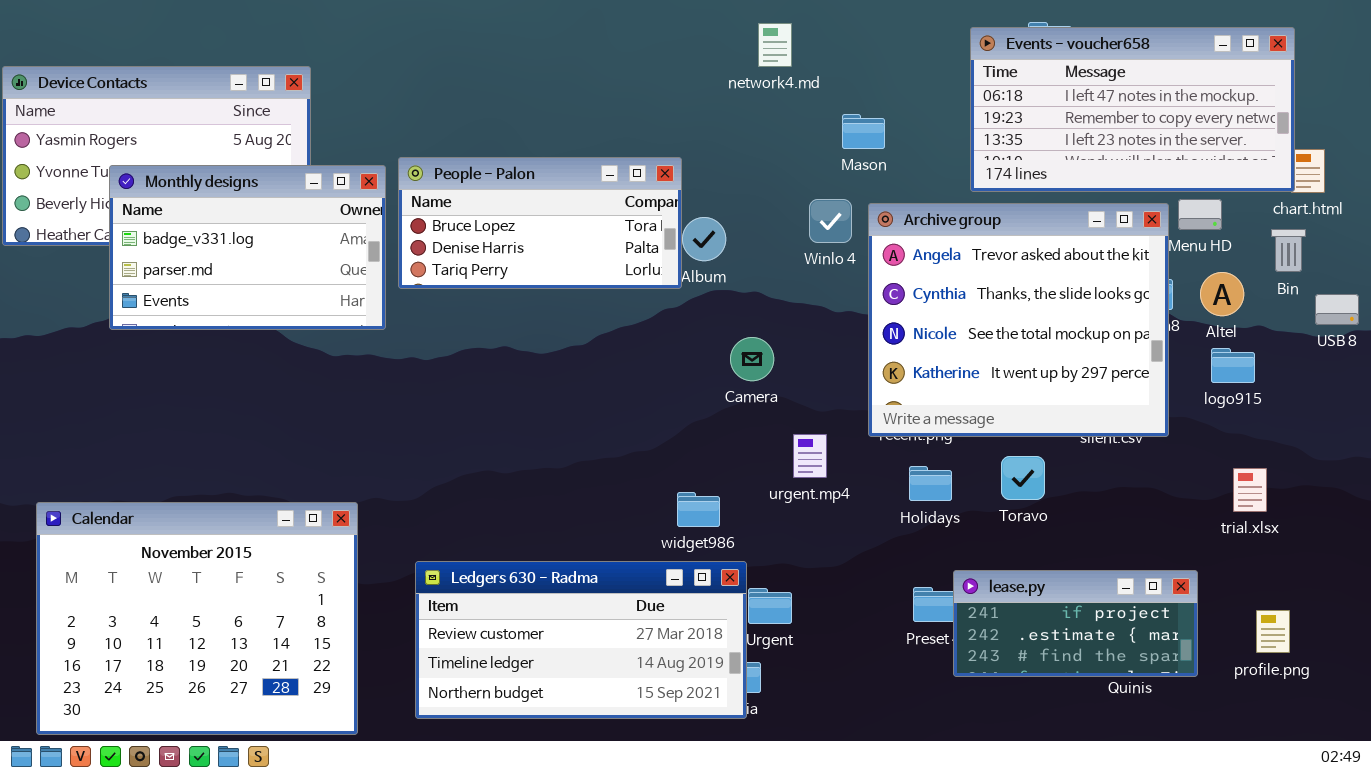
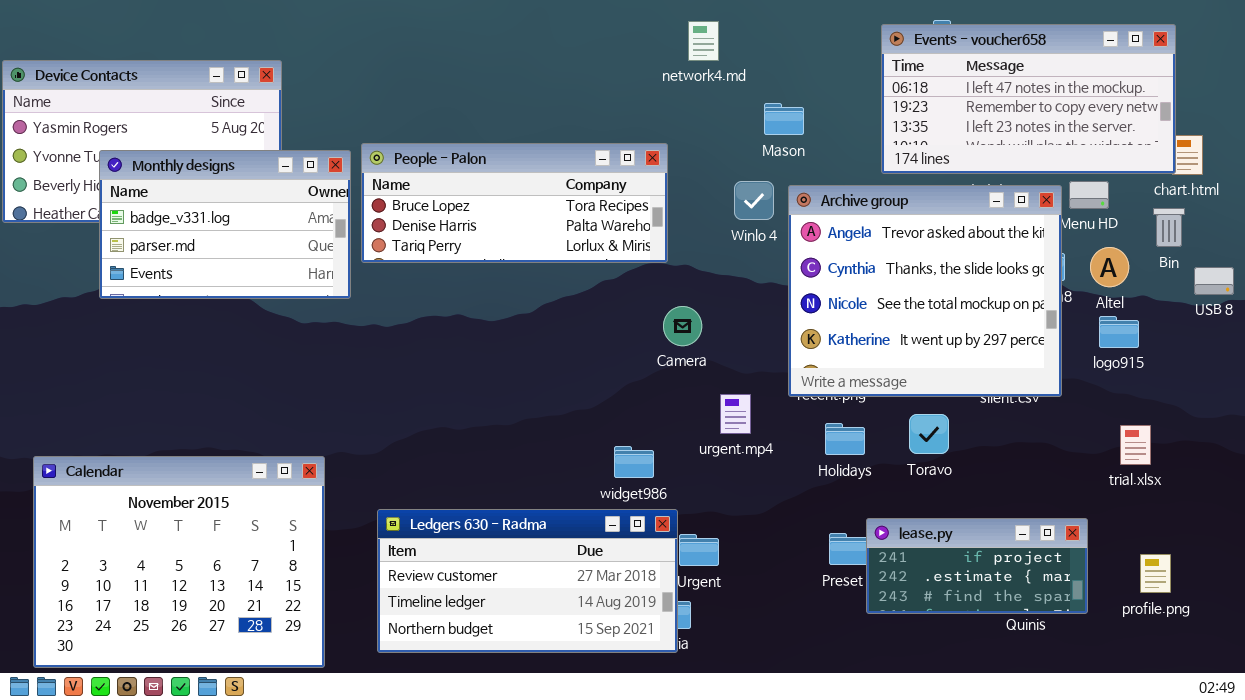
People - Palon: [398,157,682,289] -> [361,143,668,263], resized

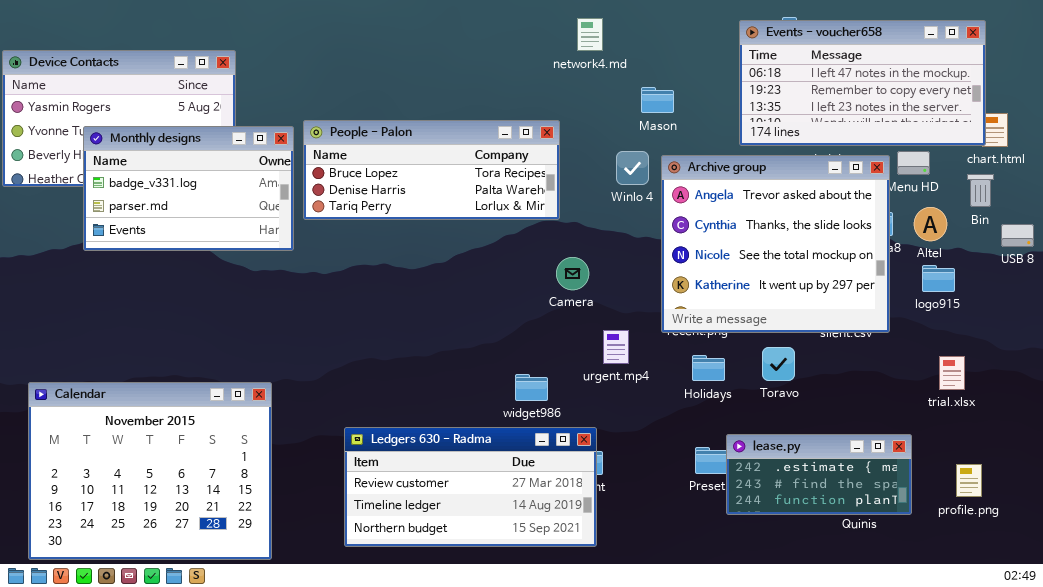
Ledgers 630 - Radma: [377,509,678,653] -> [344,427,597,547], moved
lease.py: [866,518,1088,614] -> [726,434,912,515], scrolled down 1 row

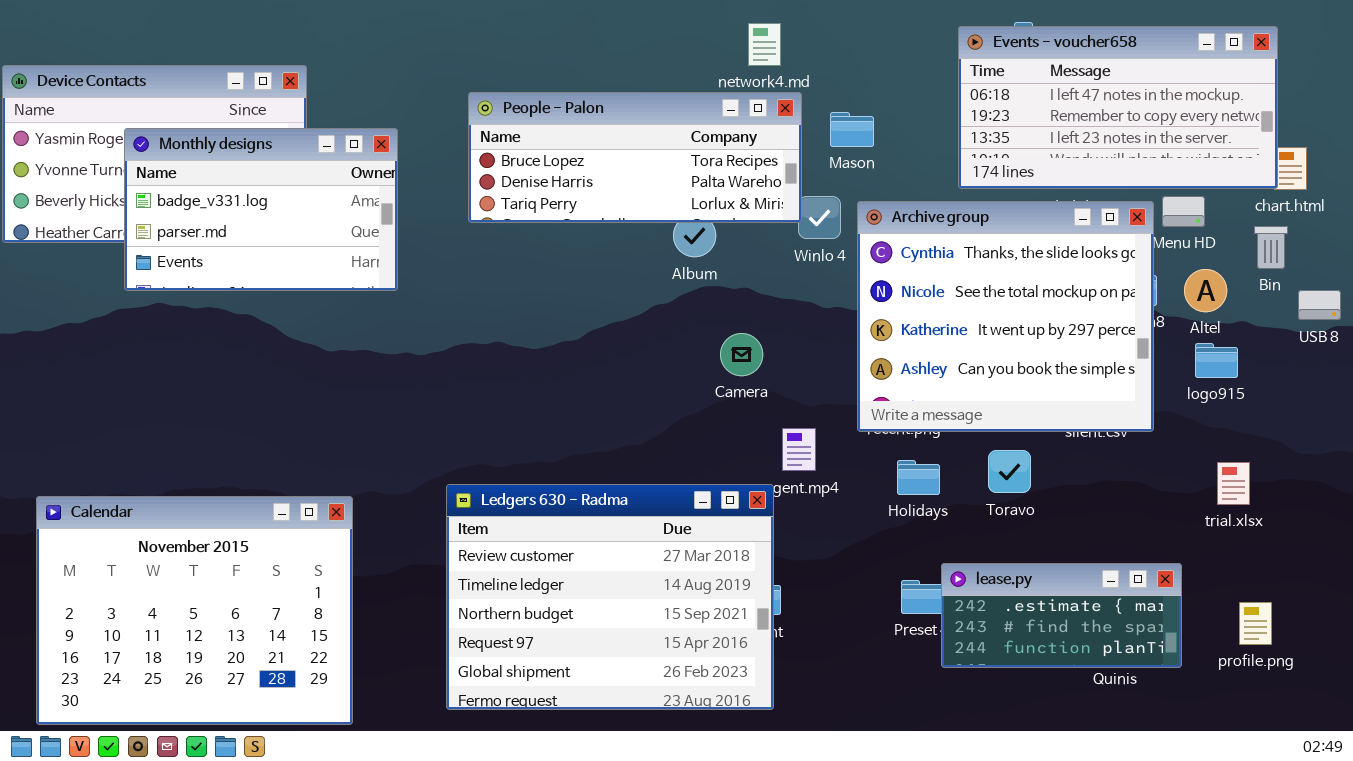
People - Palon: [303,120,560,220] -> [468,92,802,223], moved
Monthly designs: [83,126,294,251] -> [124,128,398,291], moved
Archive group: [661,155,890,333] -> [857,201,1154,432], scrolled down 1 row
Ledgers 630 - Radma: [344,427,597,547] -> [446,484,774,710], resized

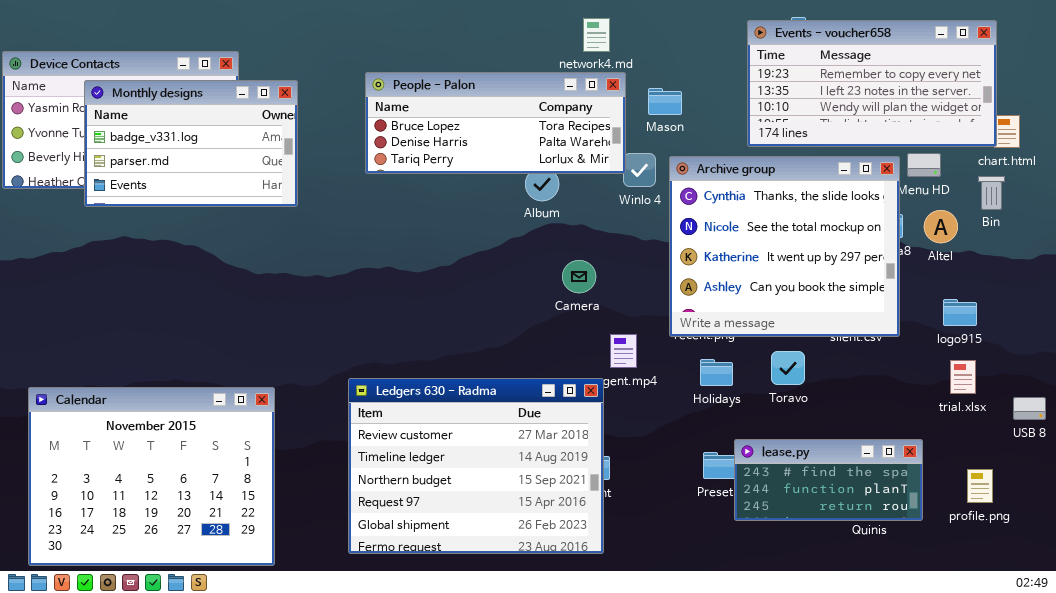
Events - voucher658: [958,26,1278,189] -> [747,20,997,147], scrolled down 1 row
Monthly designs: [124,128,398,291] -> [84,80,298,207], moved
USB 8: [1298,290,1341,320] -> [1013,397,1046,420], moved
logo915: [1195,343,1238,378] -> [943,299,977,326], moved
lease.py: [941,563,1182,668] -> [734,439,923,521], scrolled down 1 row

